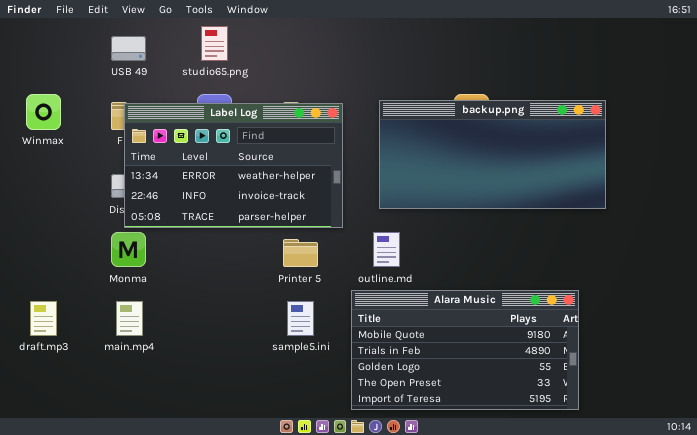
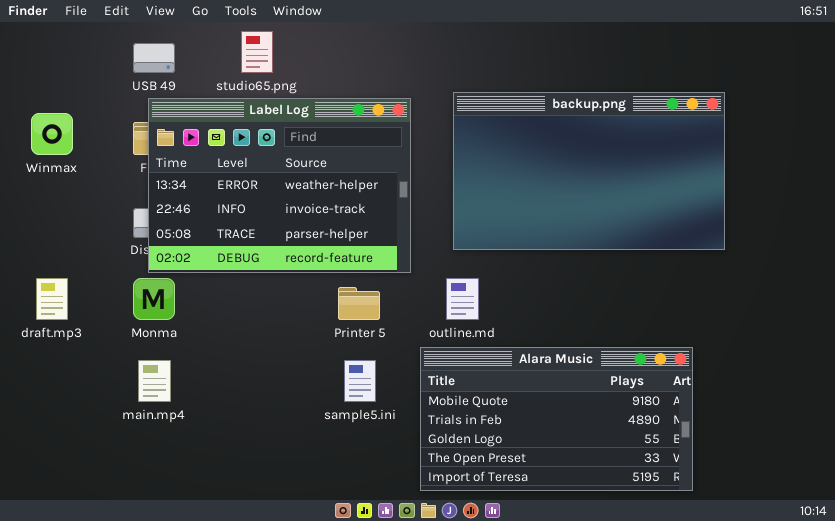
backup.png: [379,100,606,209] -> [453,92,725,250], resized
Label Log: [124,103,343,228] -> [148,98,411,273], resized
draft.mp3: [30,301,57,336] -> [36,278,68,320], moved

